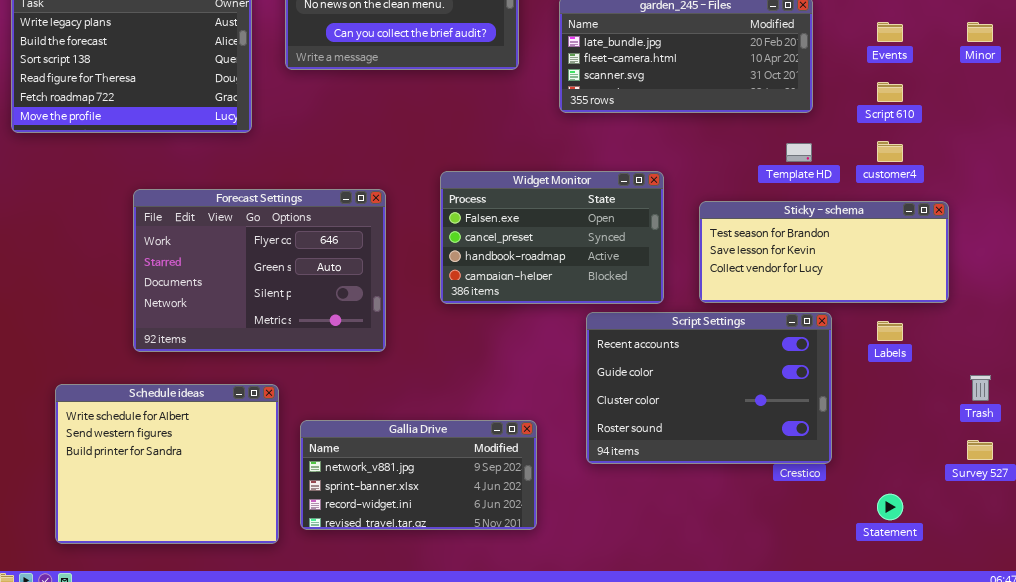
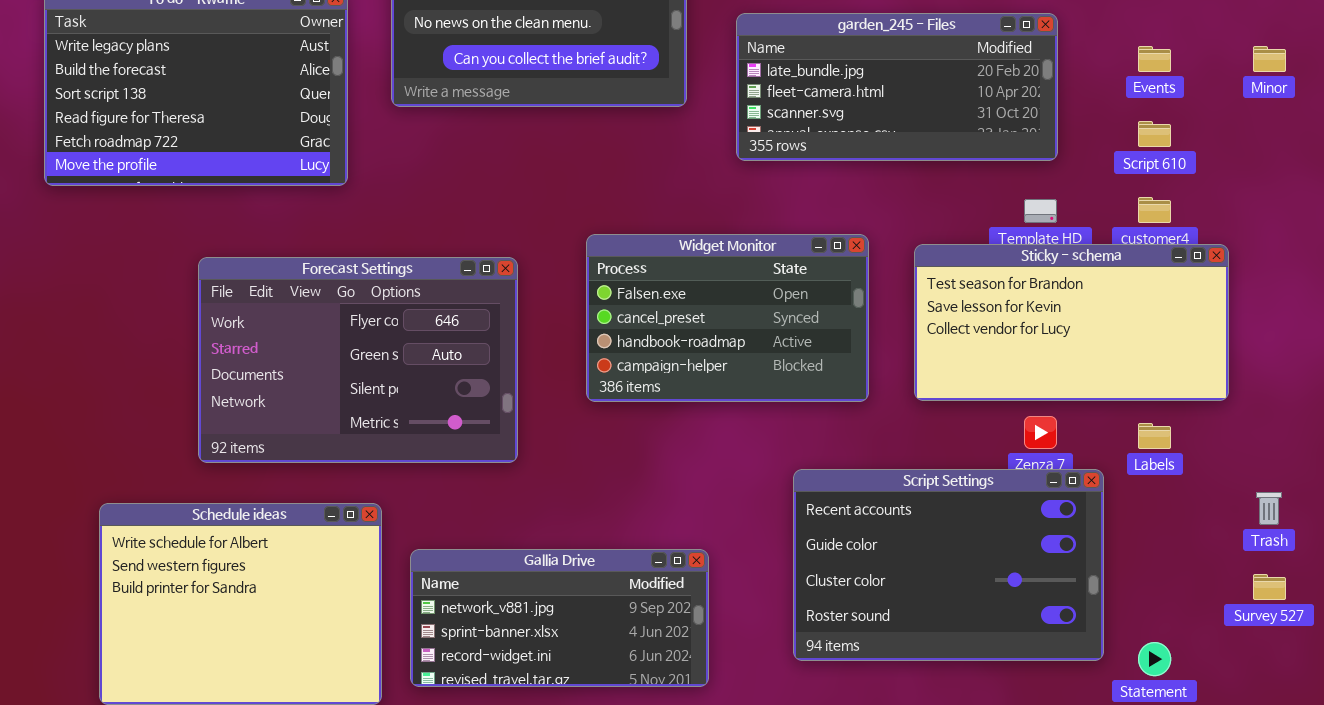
Sticky - schema: [699,201,949,303] -> [914,244,1229,401], resized
Script Settings: [586,312,832,464] -> [793,469,1104,661], moved

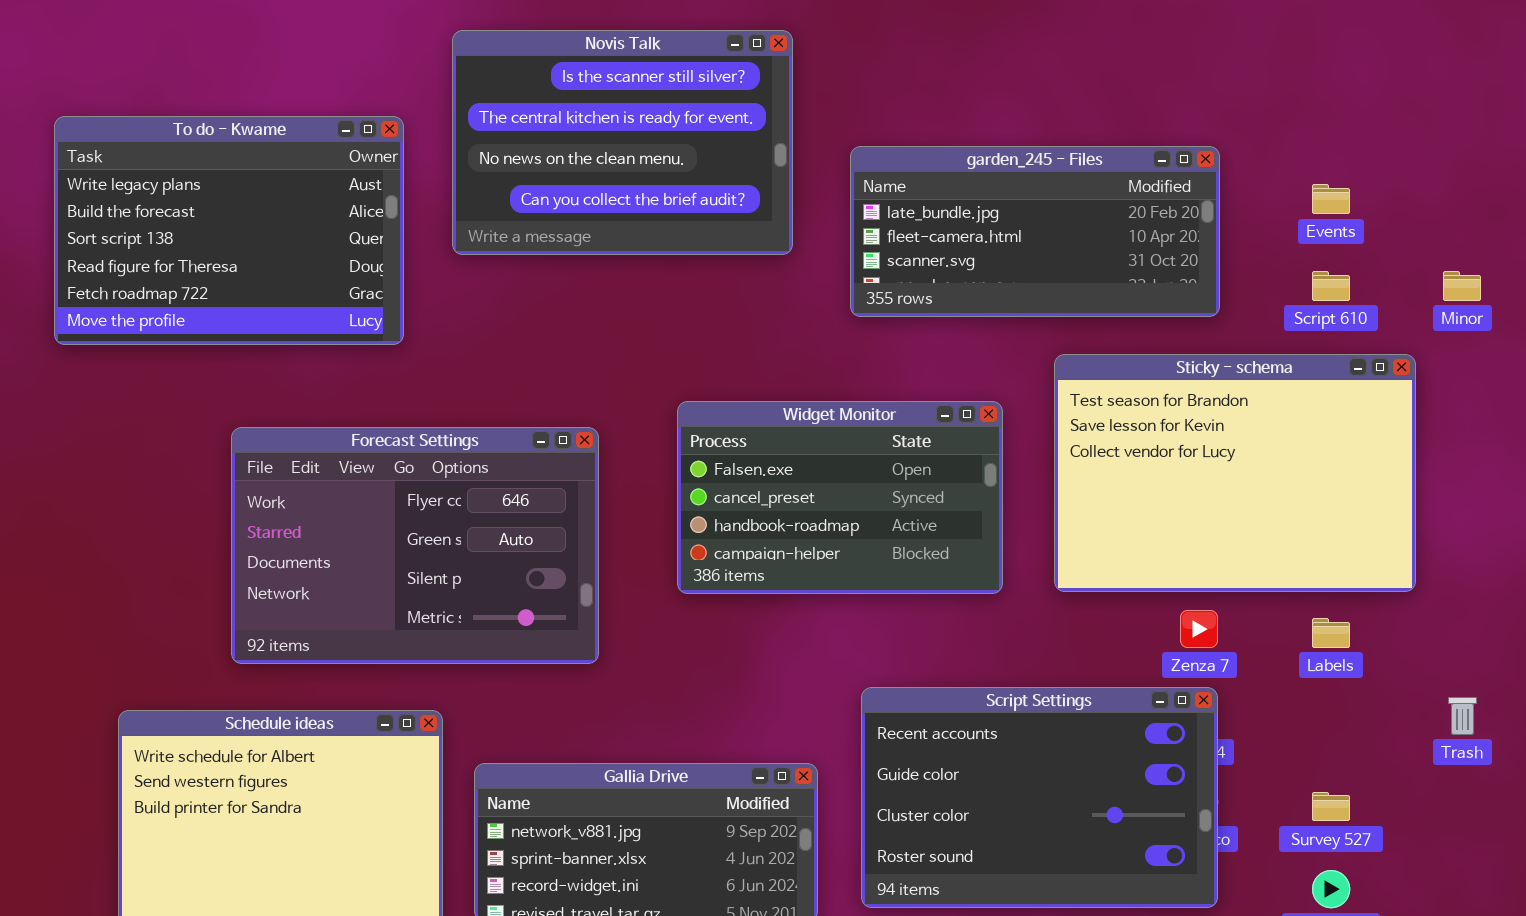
Minor: [1253,46,1286,72] -> [1443,271,1481,301], moved
Sticky - schema: [914,244,1229,401] -> [1054,354,1416,592], resized
Script Settings: [793,469,1104,661] -> [861,687,1218,908], moved
Survey 527: [1253,574,1286,600] -> [1312,792,1350,821], moved

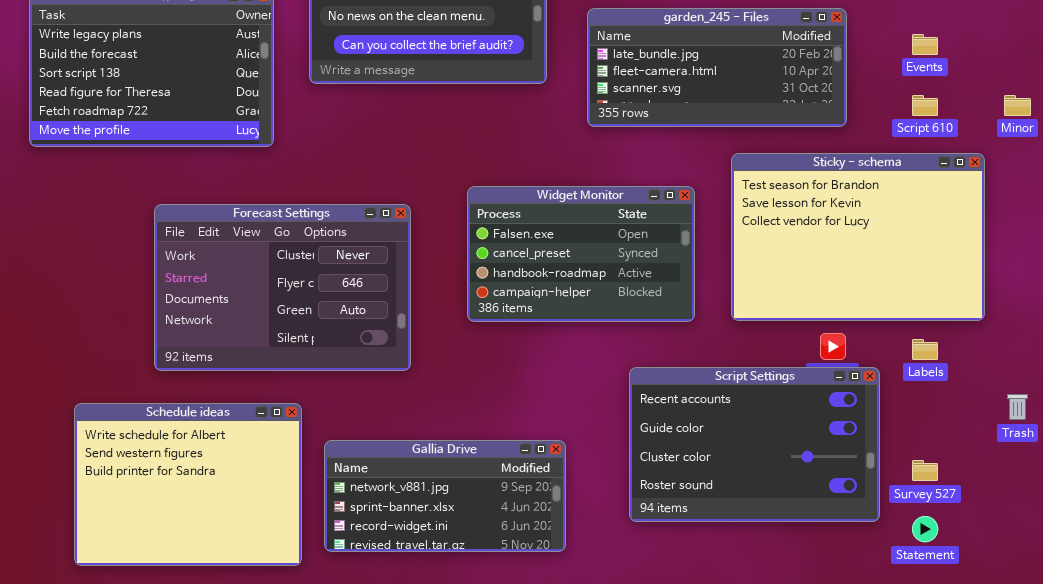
Forecast Settings: [231,427,599,664] -> [154,204,411,371], scrolled up 1 row
Script Settings: [861,687,1218,908] -> [629,367,880,522], moved

